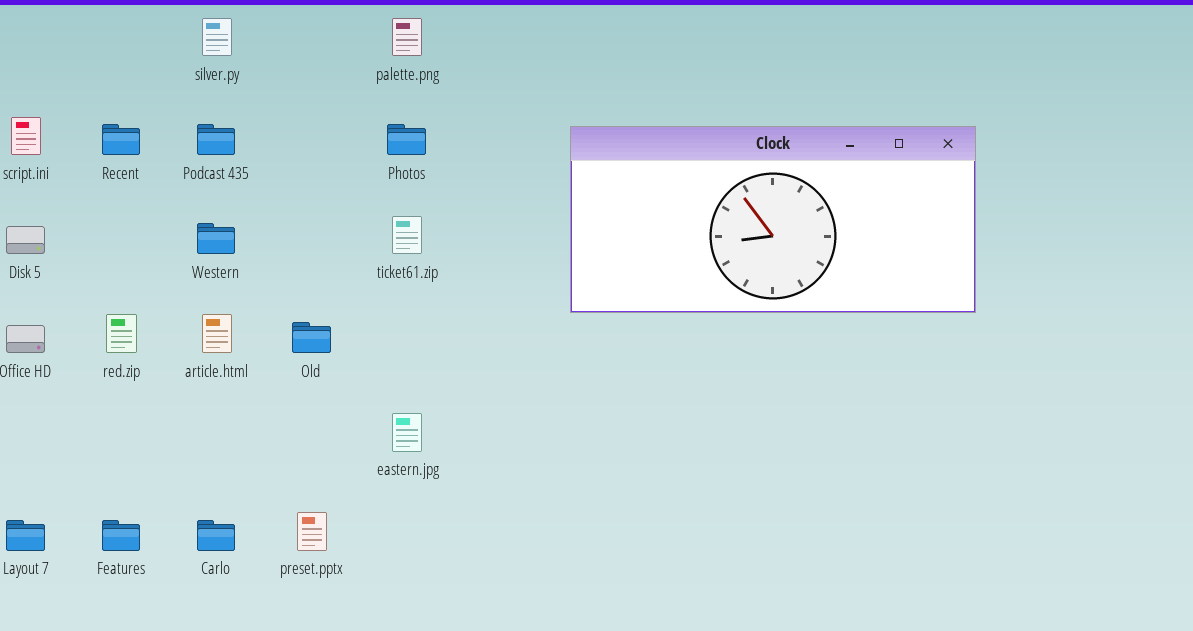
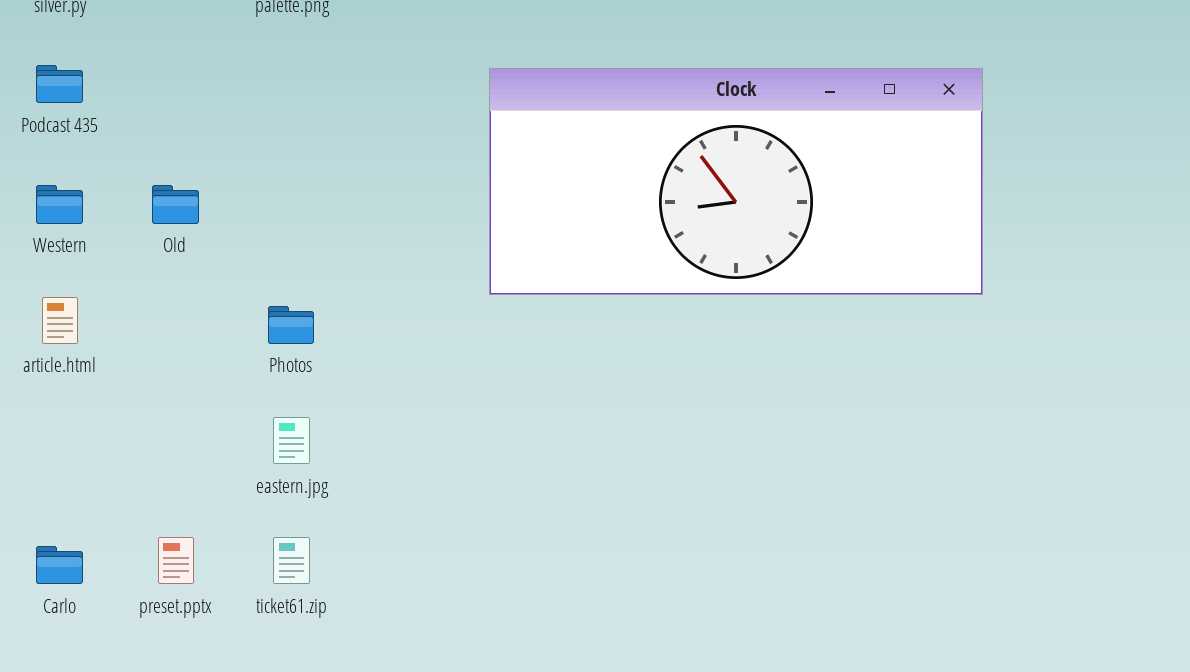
Photos: [387,124,426,155] -> [268,306,314,344], moved
ticket61.zip: [392,216,422,254] -> [273,537,310,584], moved
Old: [292,322,331,353] -> [152,185,199,224], moved

